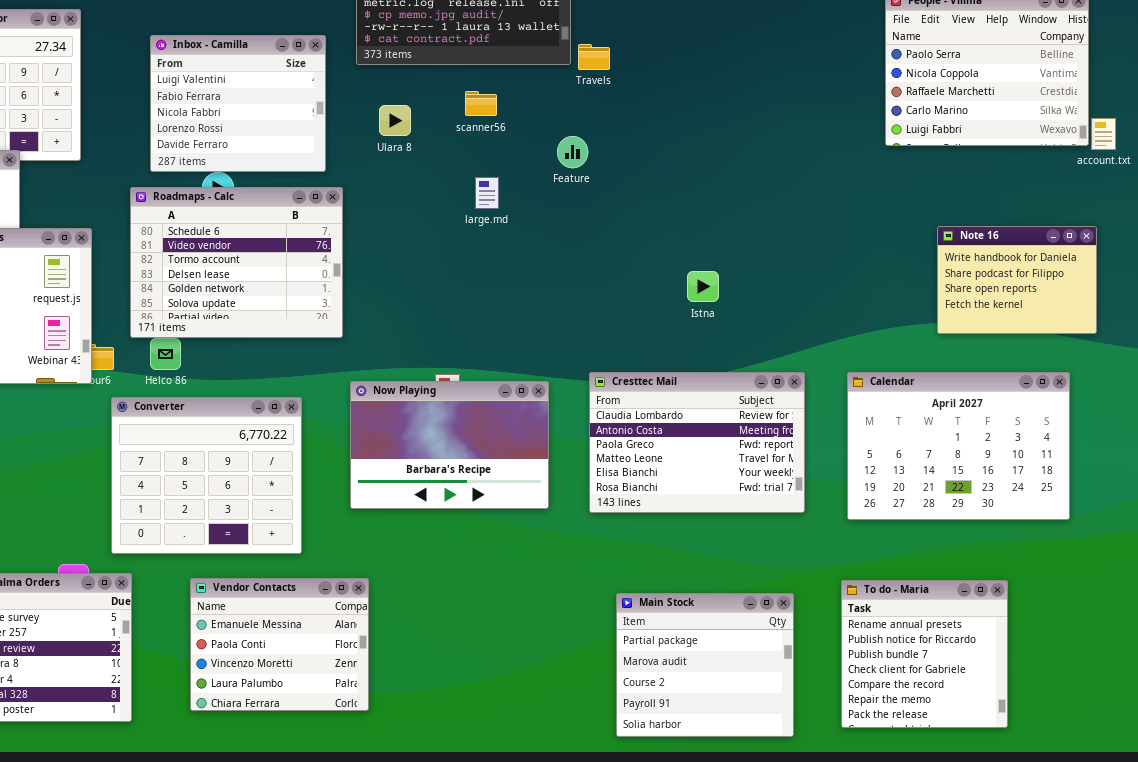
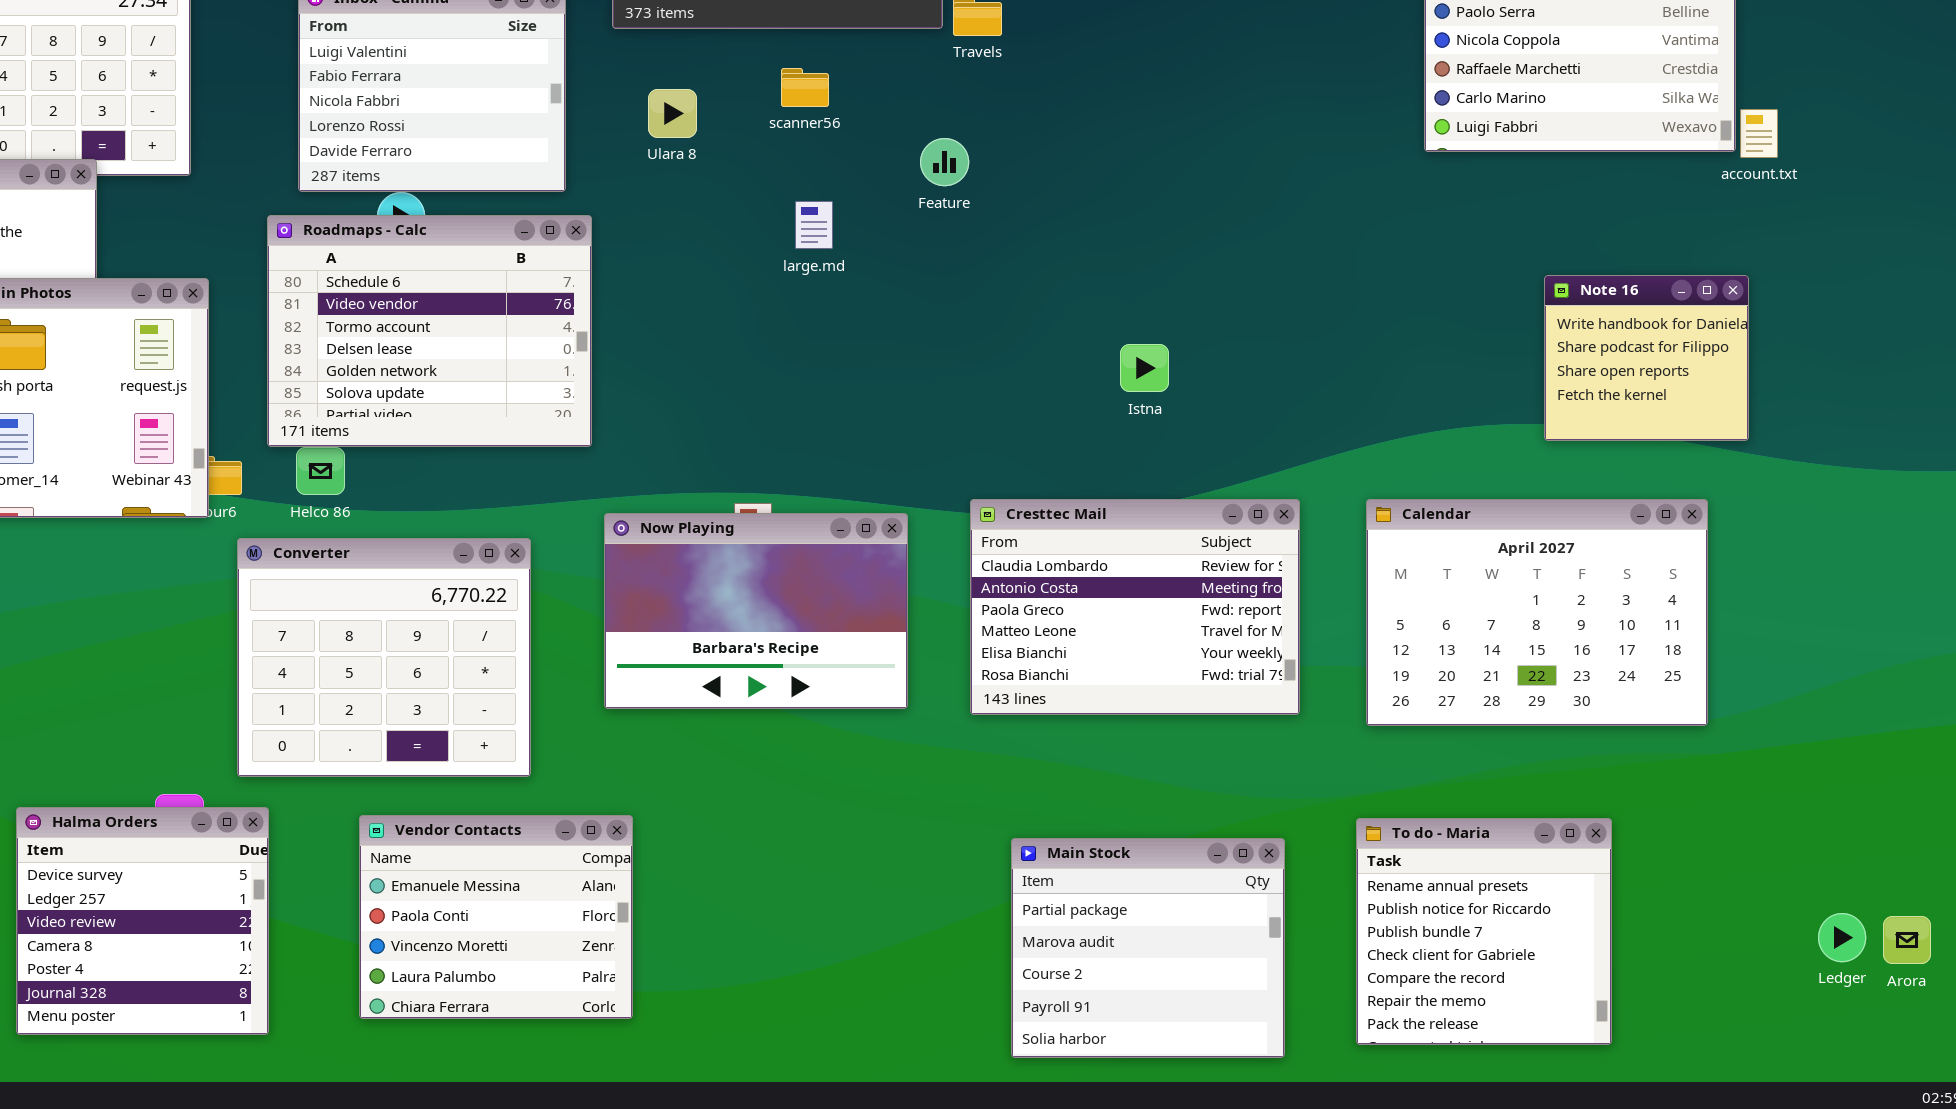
Note 16: [937,226,1097,334] -> [1544,275,1749,441], resized

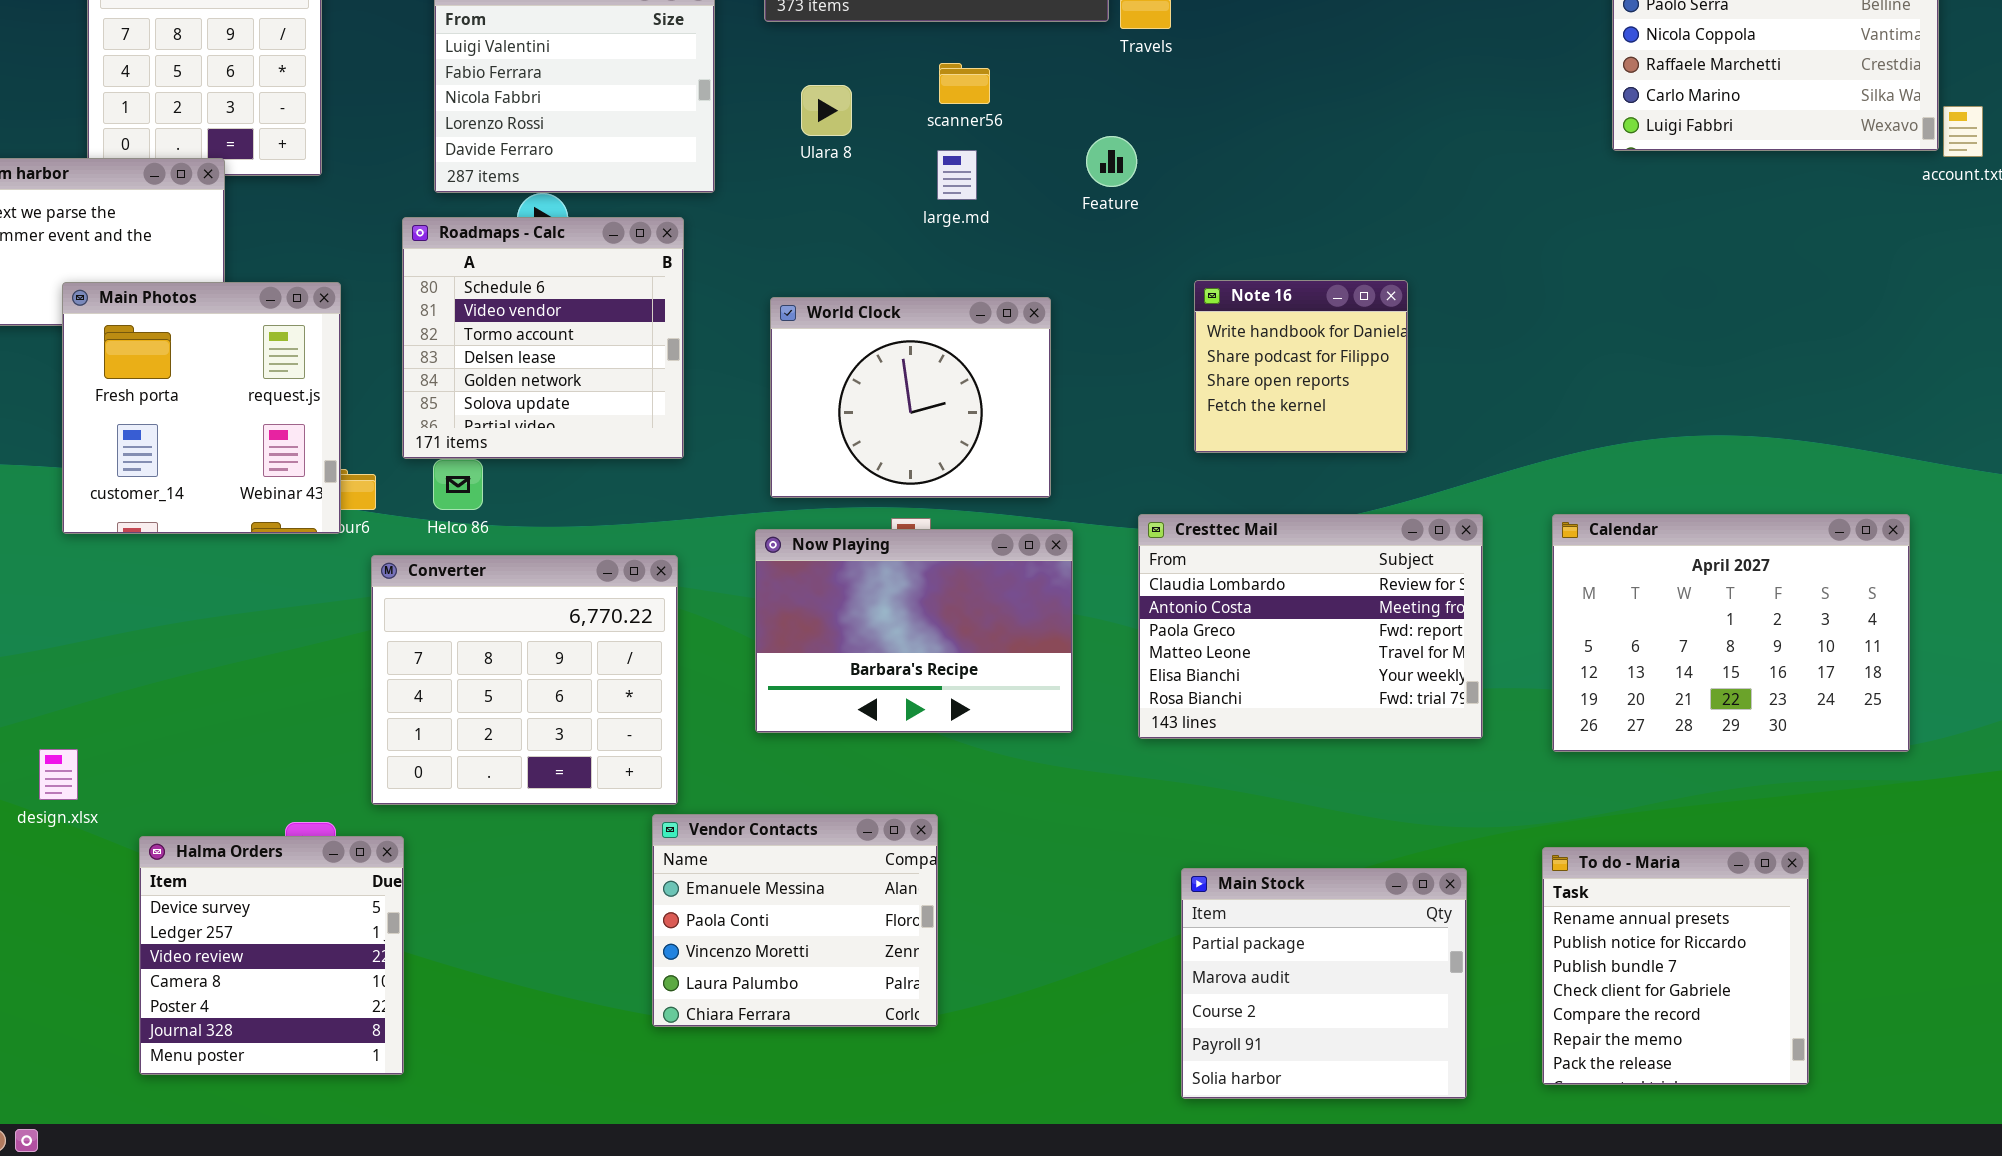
large.md: [795,201,833,249] -> [937,150,977,200], moved
Roadmaps - Calc: [267,215,592,447] -> [402,217,684,459], resized
Note 16: [1544,275,1749,441] -> [1194,280,1408,453], moved
World Clock: none -> [770,297,1051,498], opened
Vendor Contacts: [359,815,633,1019] -> [652,814,938,1027], moved

